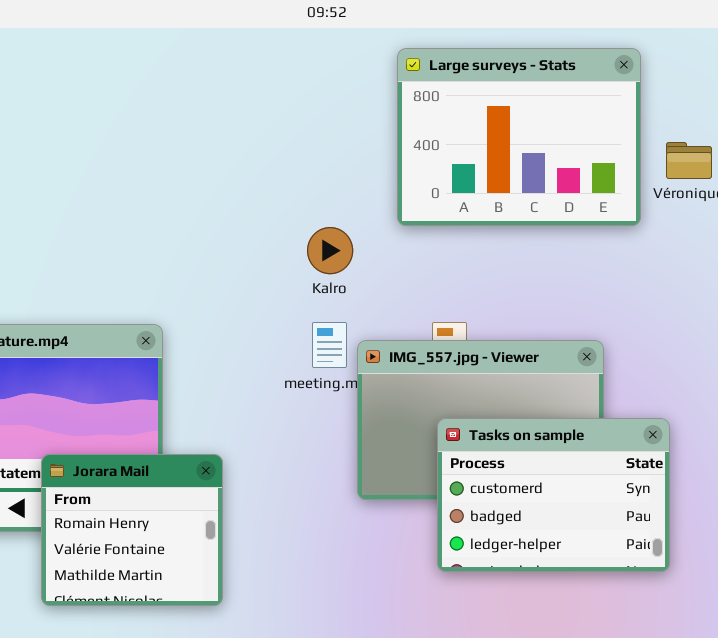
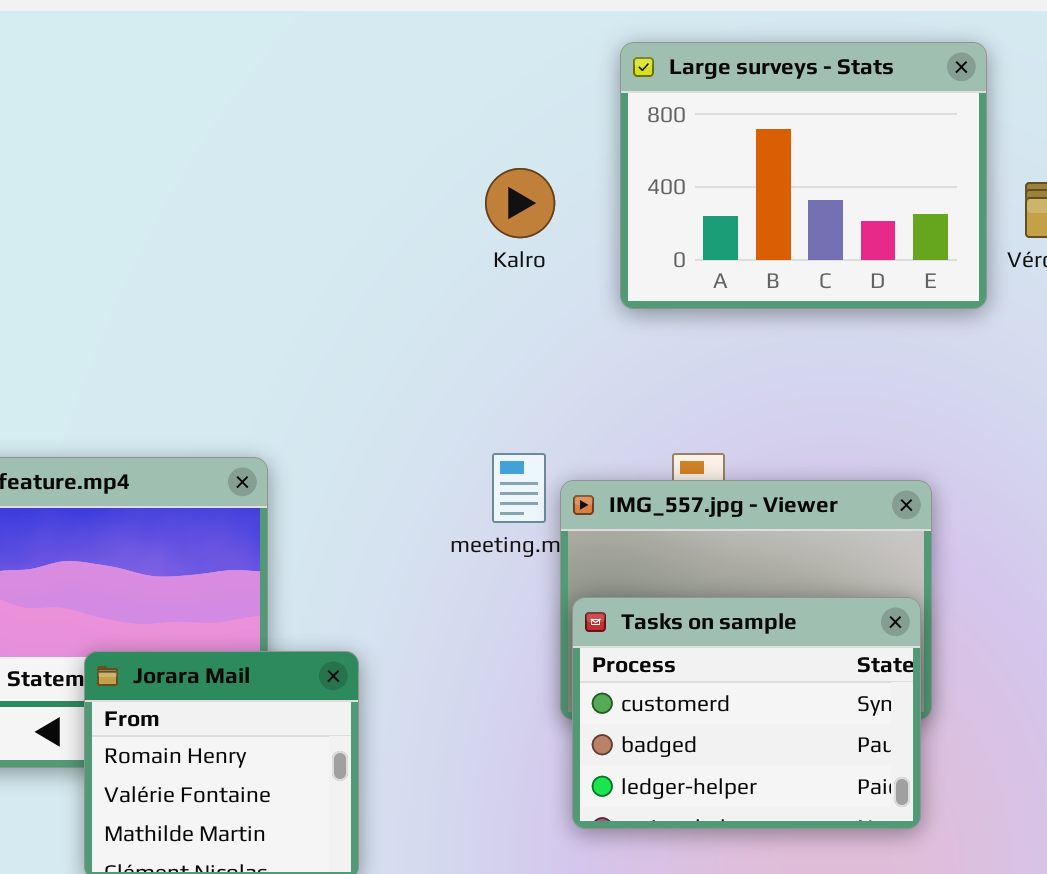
Kalro: [307,227,353,274] -> [485,168,555,238], moved
Tasks on sample: [437,418,670,572] -> [572,597,921,829], moved

